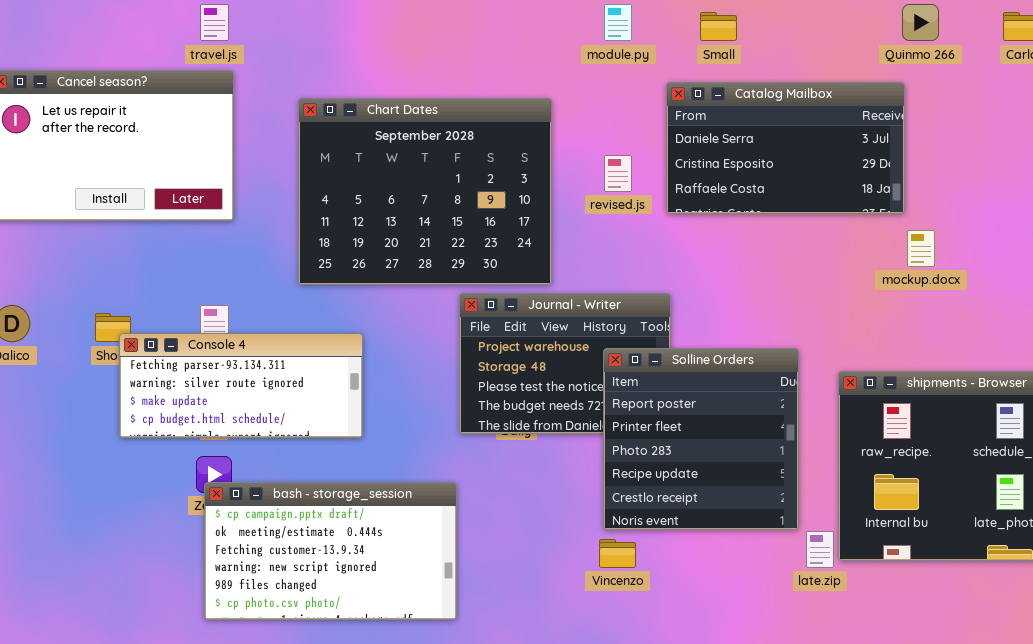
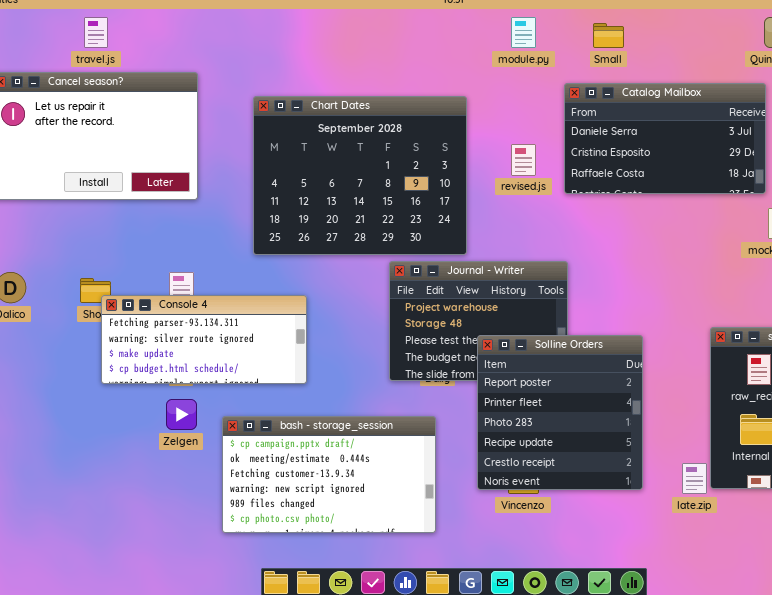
travel.js: [200,4,229,41] -> [84,17,108,48], moved
Solline Orders: [603,348,799,530] -> [477,335,643,490], moved
bash - storage_session: [204,482,457,620] -> [222,416,436,533], moved

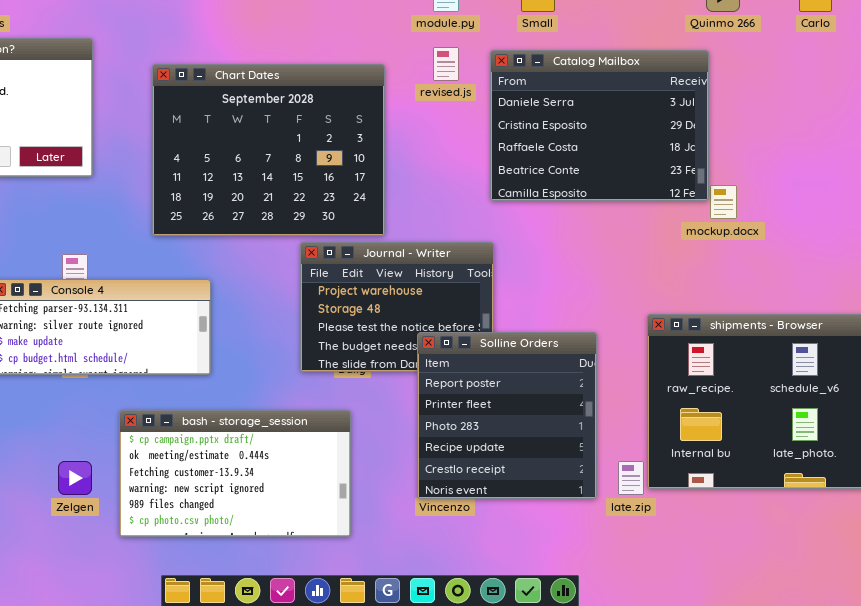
Catalog Mailbox: [564,83,766,194] -> [490,50,709,201], resized
revised.js: [511,144,536,176] -> [433,47,459,81], moved
Solline Orders: [477,335,643,490] -> [417,332,597,499], moved
Zelgen: [166,399,197,430] -> [58,461,92,495], moved

